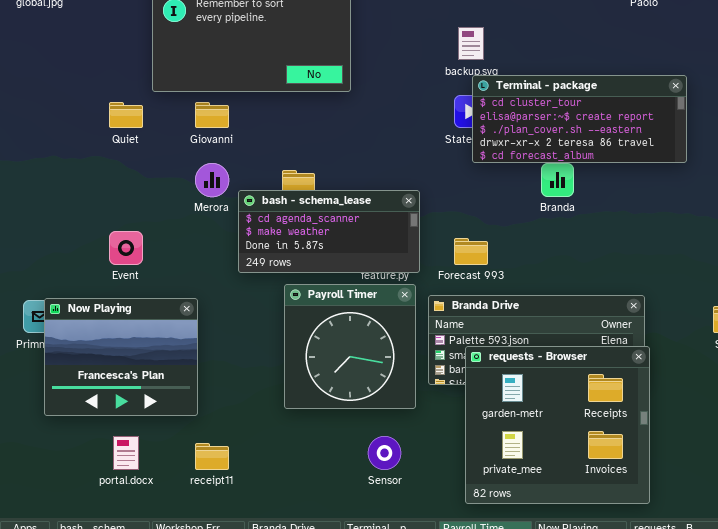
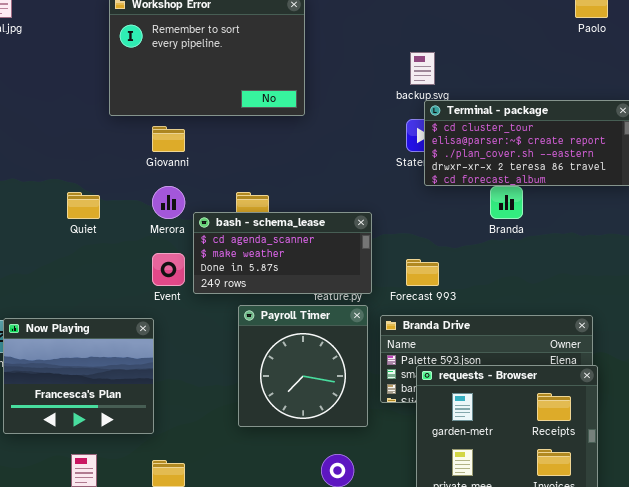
Quiet: [109,102,143,128] -> [67,192,100,219], moved
Event: [109,231,143,265] -> [152,253,185,286], moved

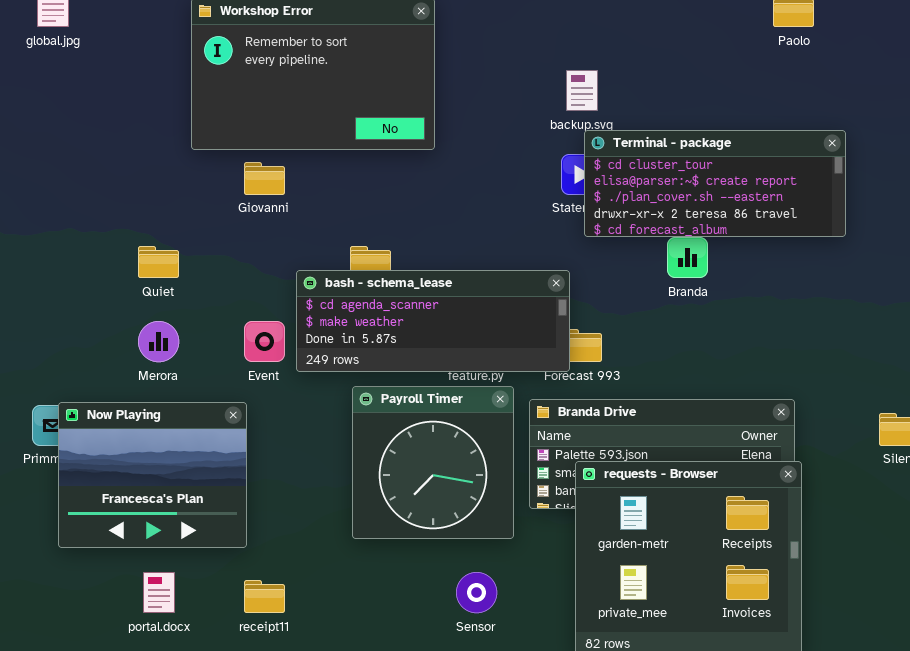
Merora: [152,186,185,219] -> [138,321,179,362], moved
bash - schema_lease: [193,212,372,294] -> [296,270,570,372], resized

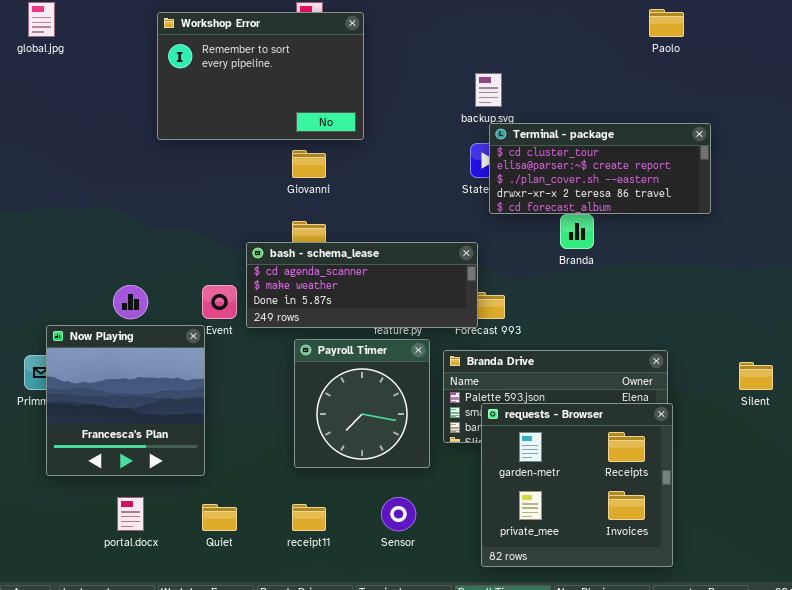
Giovanni: [244,162,285,195] -> [292,150,326,178], moved
Quiet: [138,246,179,278] -> [202,504,237,531], moved
Now Playing: [58,402,247,548] -> [46,325,205,476], resized
receipt11: [244,580,285,613] -> [292,504,326,531], moved

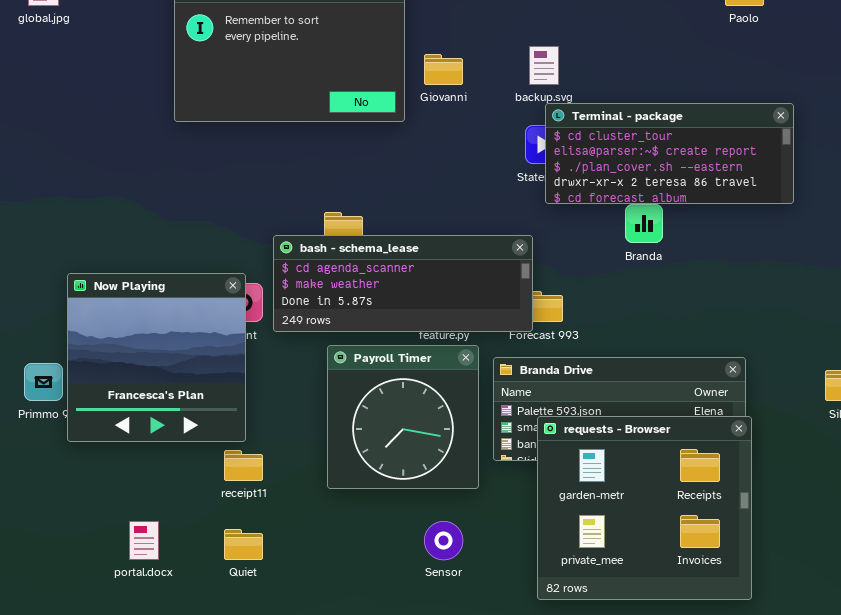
Giovanni: [292,150,326,178] -> [424,54,463,85], moved
Now Playing: [46,325,205,476] -> [67,273,246,442], moved
receipt11: [292,504,326,531] -> [224,450,263,481], moved

